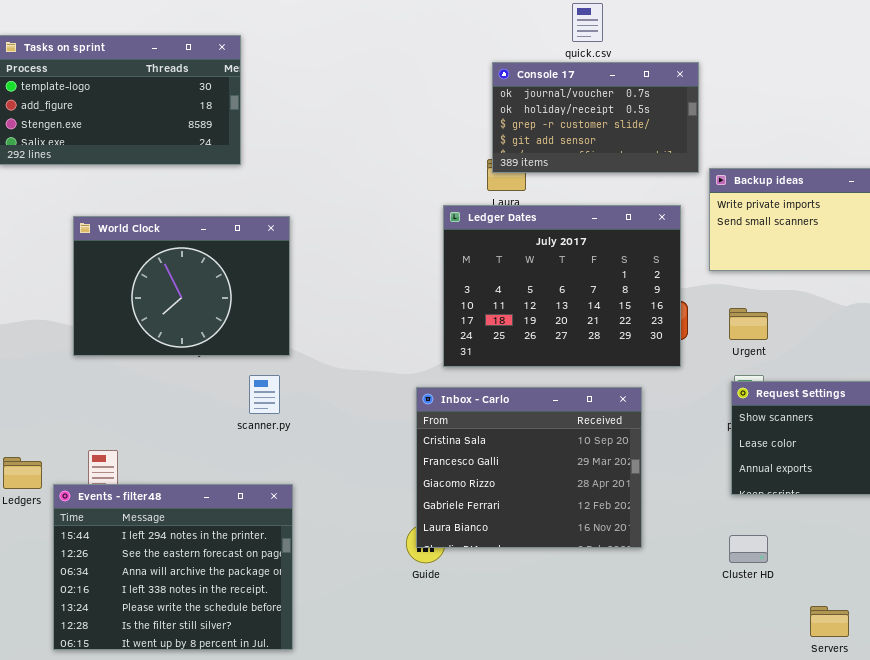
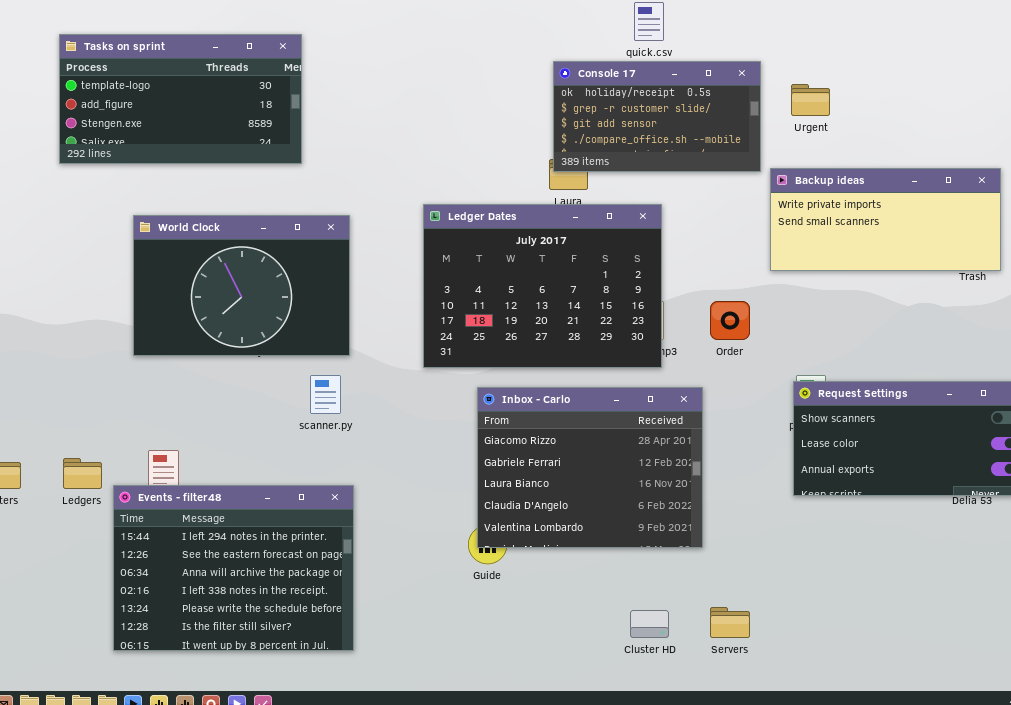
Console 17: [492,62,699,173] -> [553,61,761,172], scrolled down 1 row
Ledger Dates: [443,205,681,367] -> [423,204,662,368], moved
Urgent: [729,308,768,340] -> [791,84,830,116], moved
Inbox - Carlo: [416,387,642,548] -> [477,387,703,548], scrolled down 2 rows
Cluster HD: [729,535,768,563] -> [630,610,669,638], moved
Servers: [810,606,849,637] -> [710,607,750,638], moved

